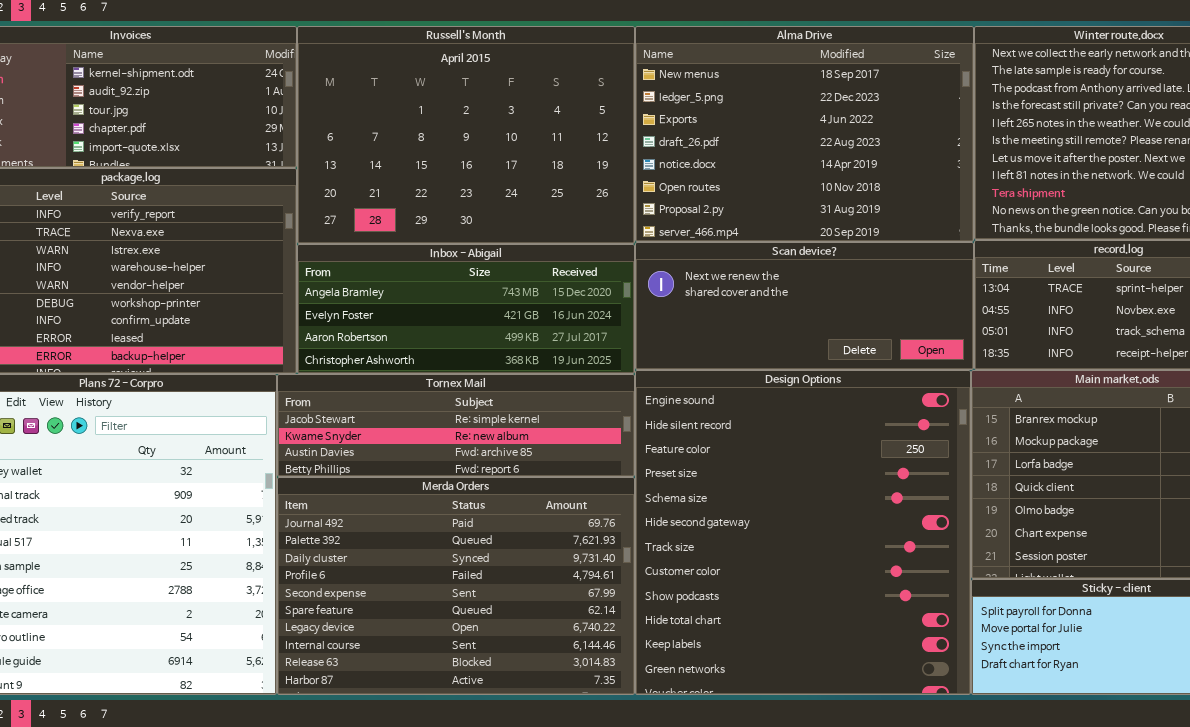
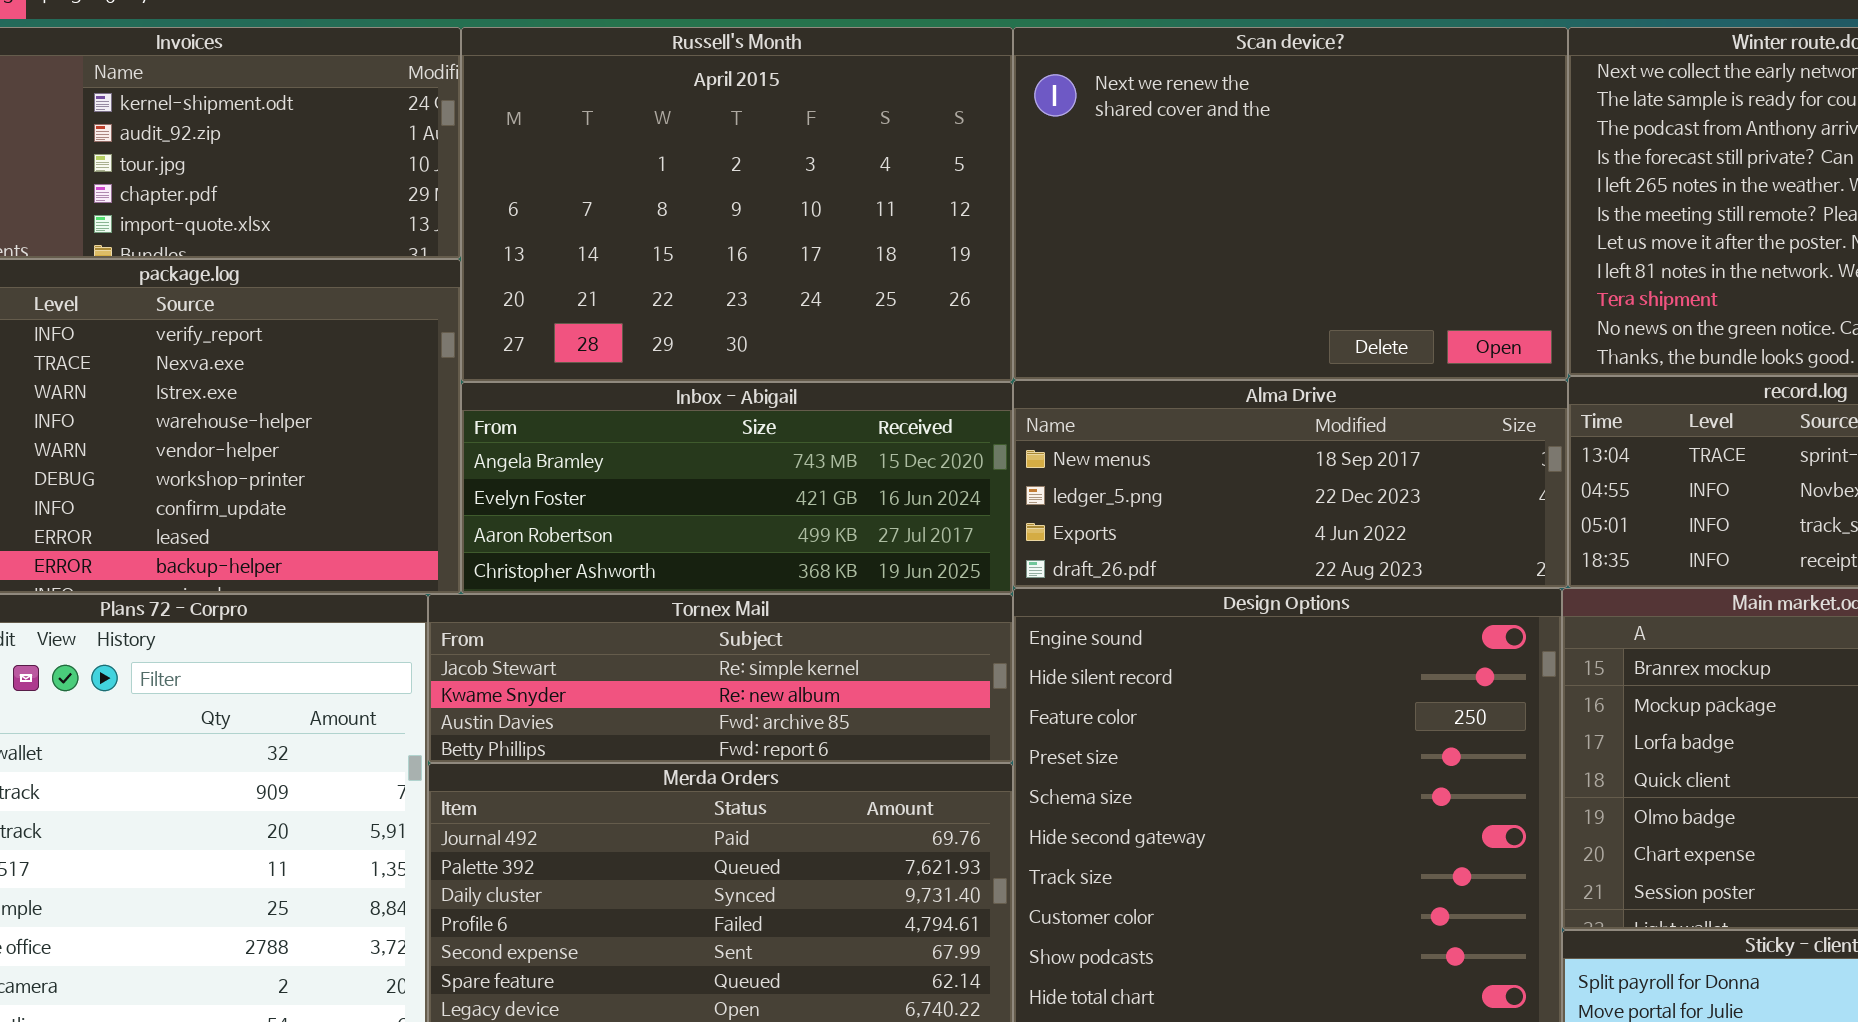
Alma Drive: [635,26,974,242] -> [1013,380,1568,588], moved, resized
Scan device?: [635,242,974,370] -> [1013,27,1568,380], moved, resized

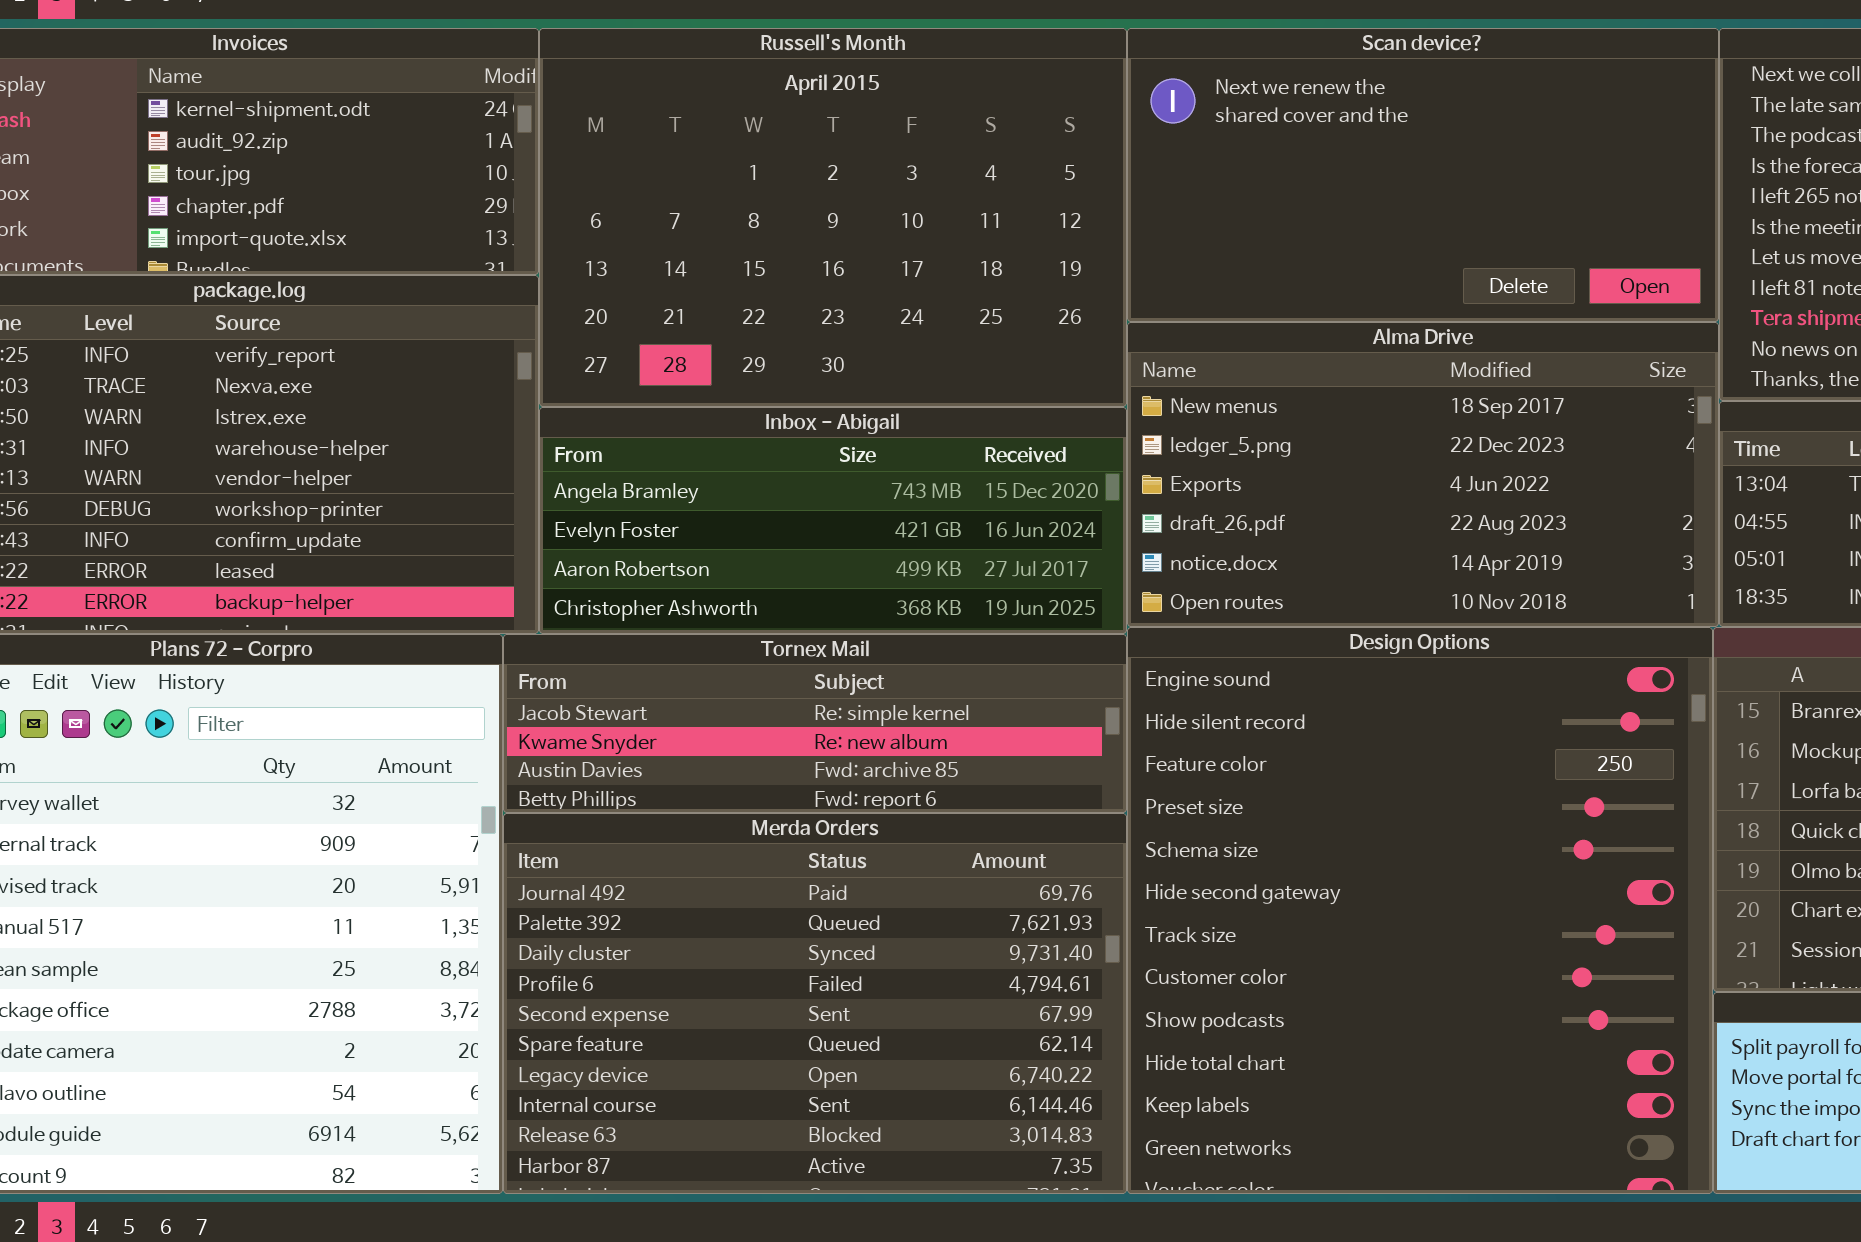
Scan device?: [1013,27,1568,380] -> [1127,28,1719,322], resized
Alma Drive: [1013,380,1568,588] -> [1127,322,1719,627], resized

